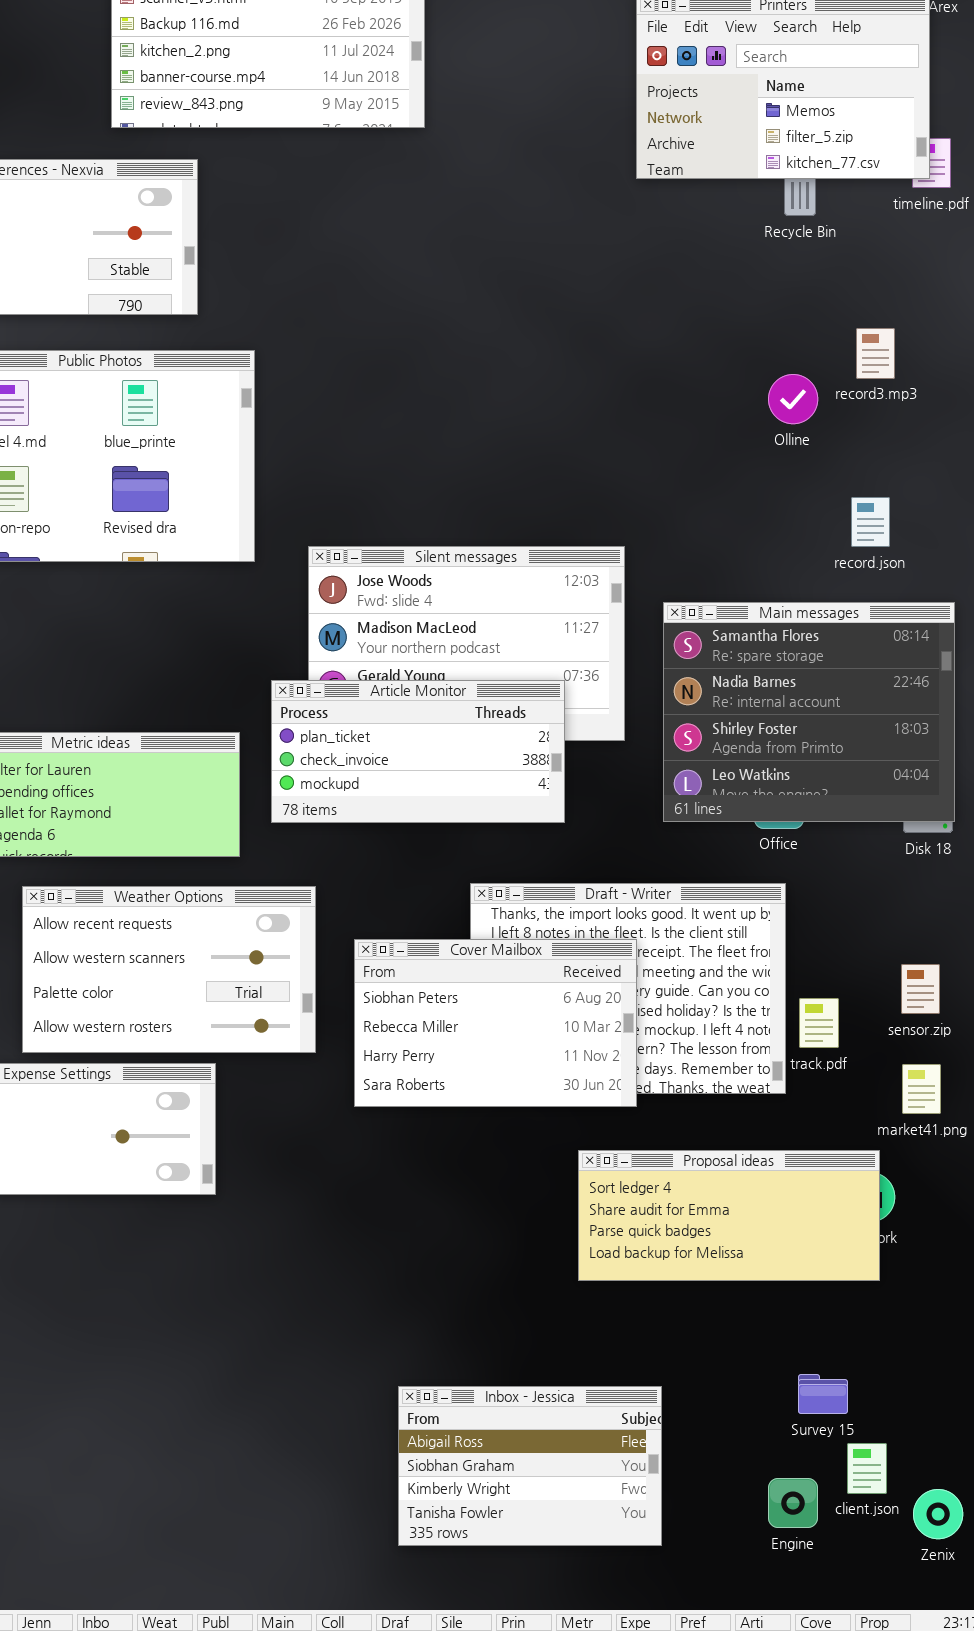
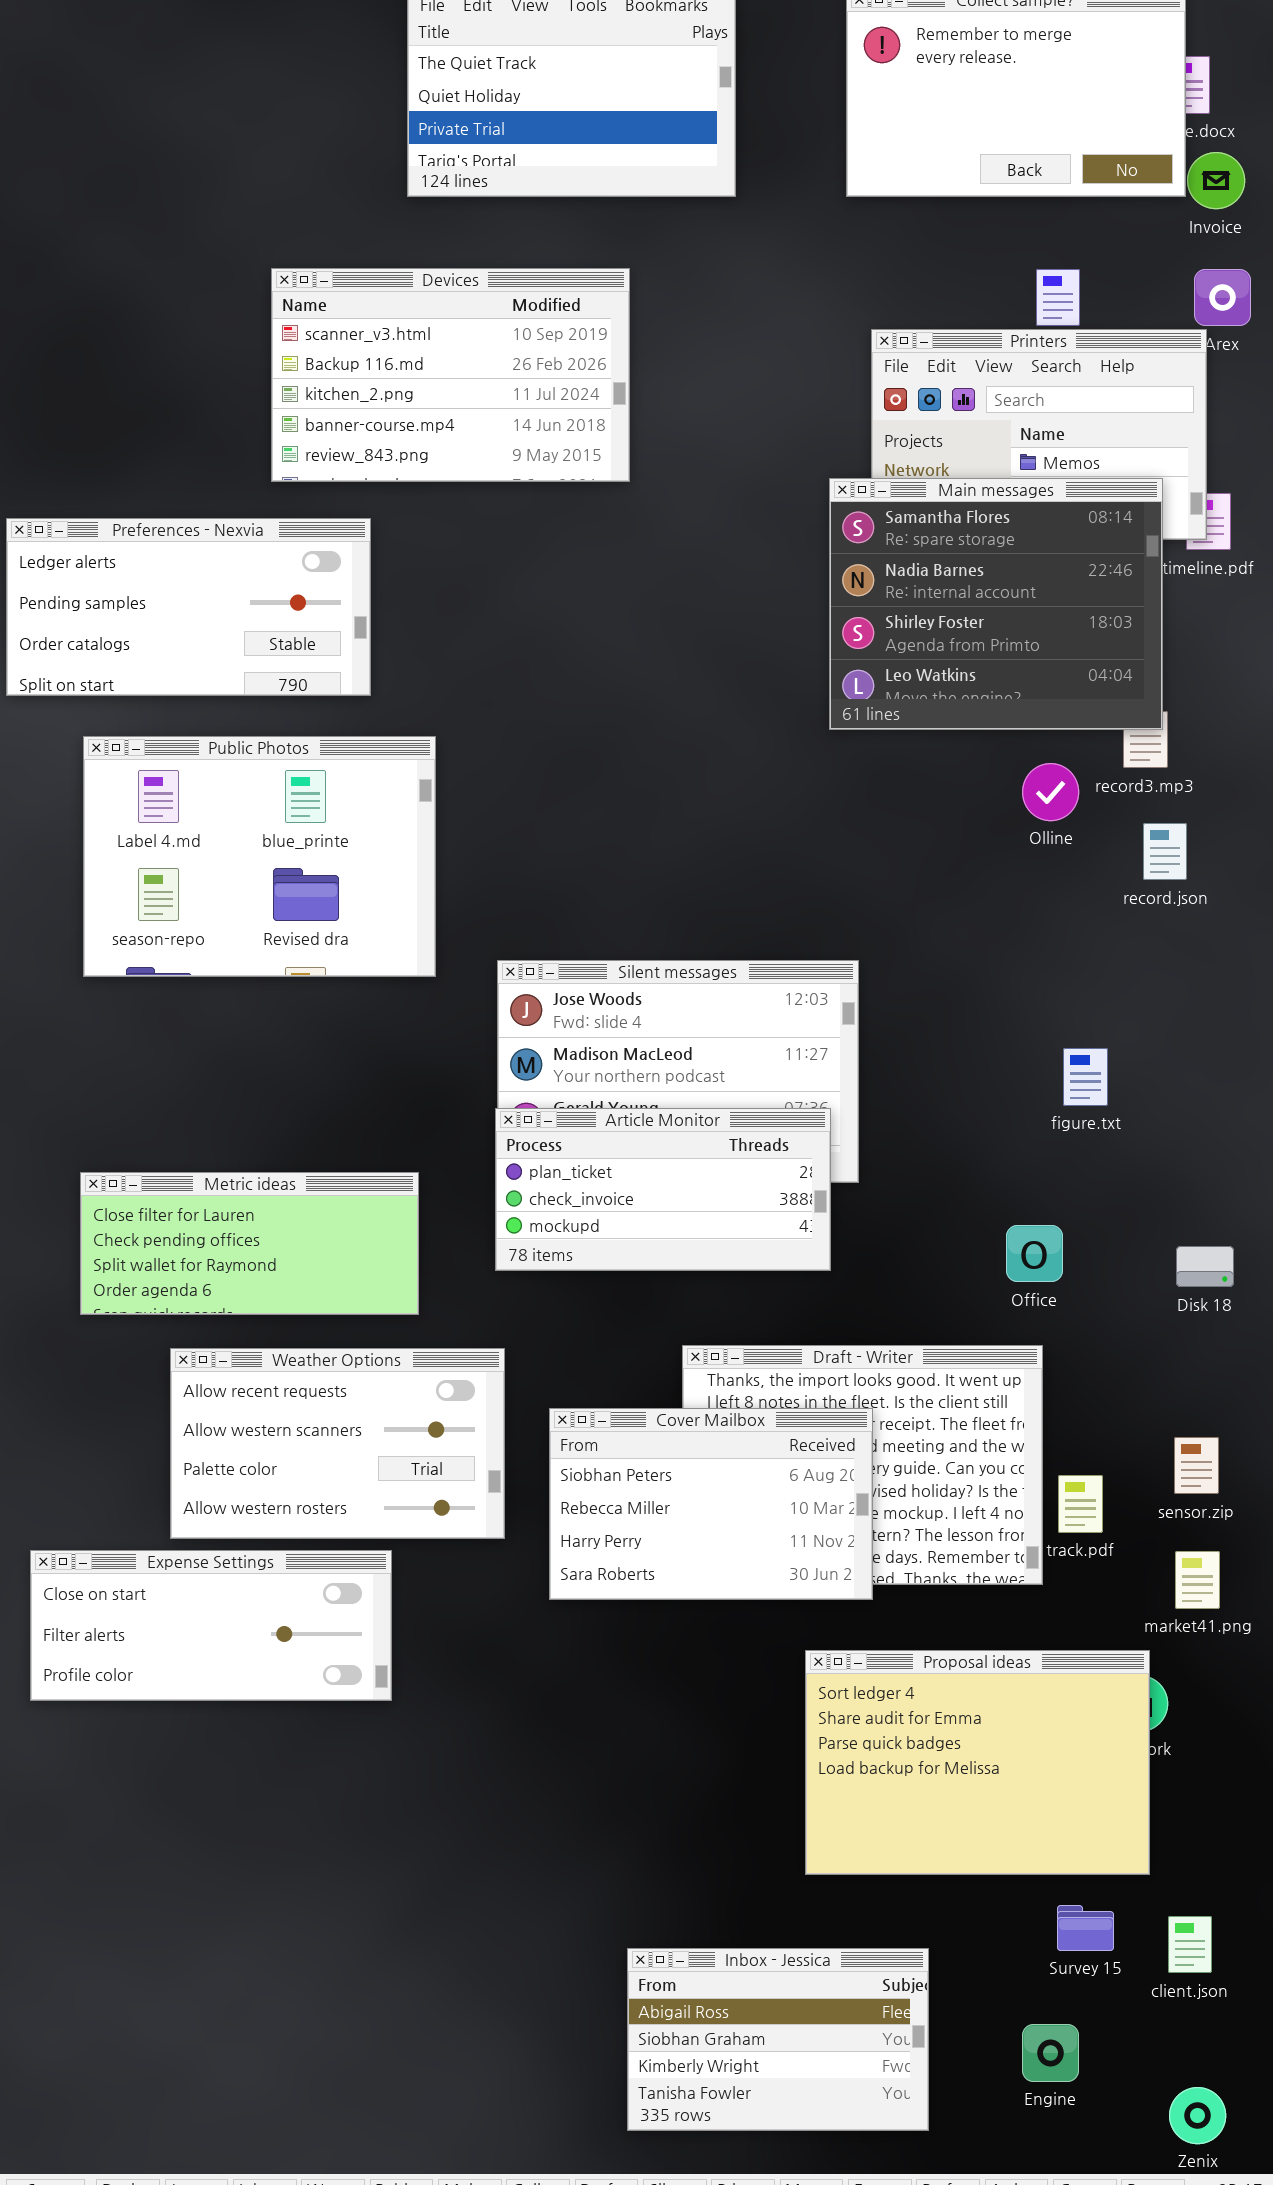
record.json: [851,497,890,547] -> [1143,823,1187,880], moved
Main messages: [663,602,955,822] -> [829,478,1163,730], moved
Article Monitor: [271,680,565,823] -> [495,1108,831,1271], moved
Proposal ideas: [578,1150,880,1281] -> [805,1650,1150,1875], resized
Inbox - Jessica: [398,1386,662,1546] -> [627,1948,929,2131], moved
client.json: [847,1443,887,1494] -> [1168,1916,1212,1973], moved
Zenix: [913,1489,963,1539] -> [1169,2087,1226,2144], moved

